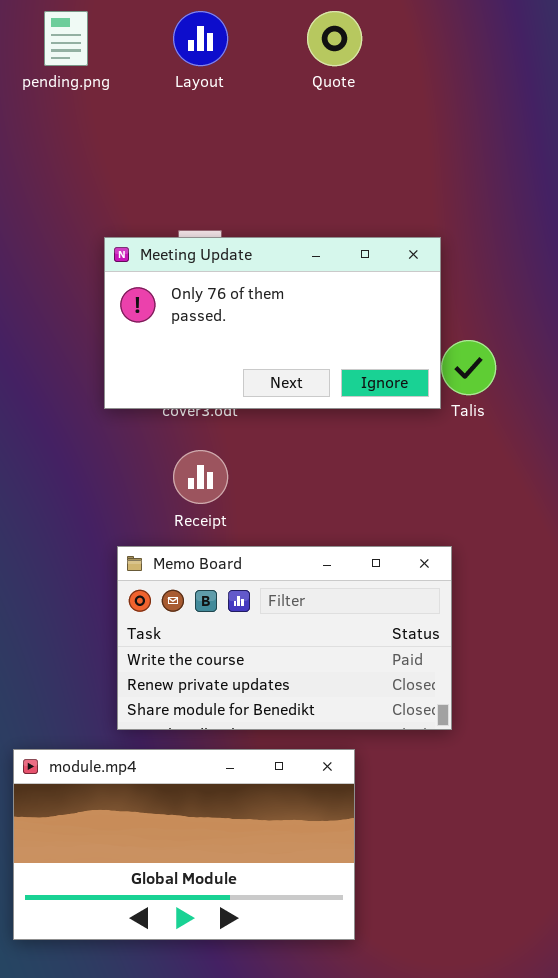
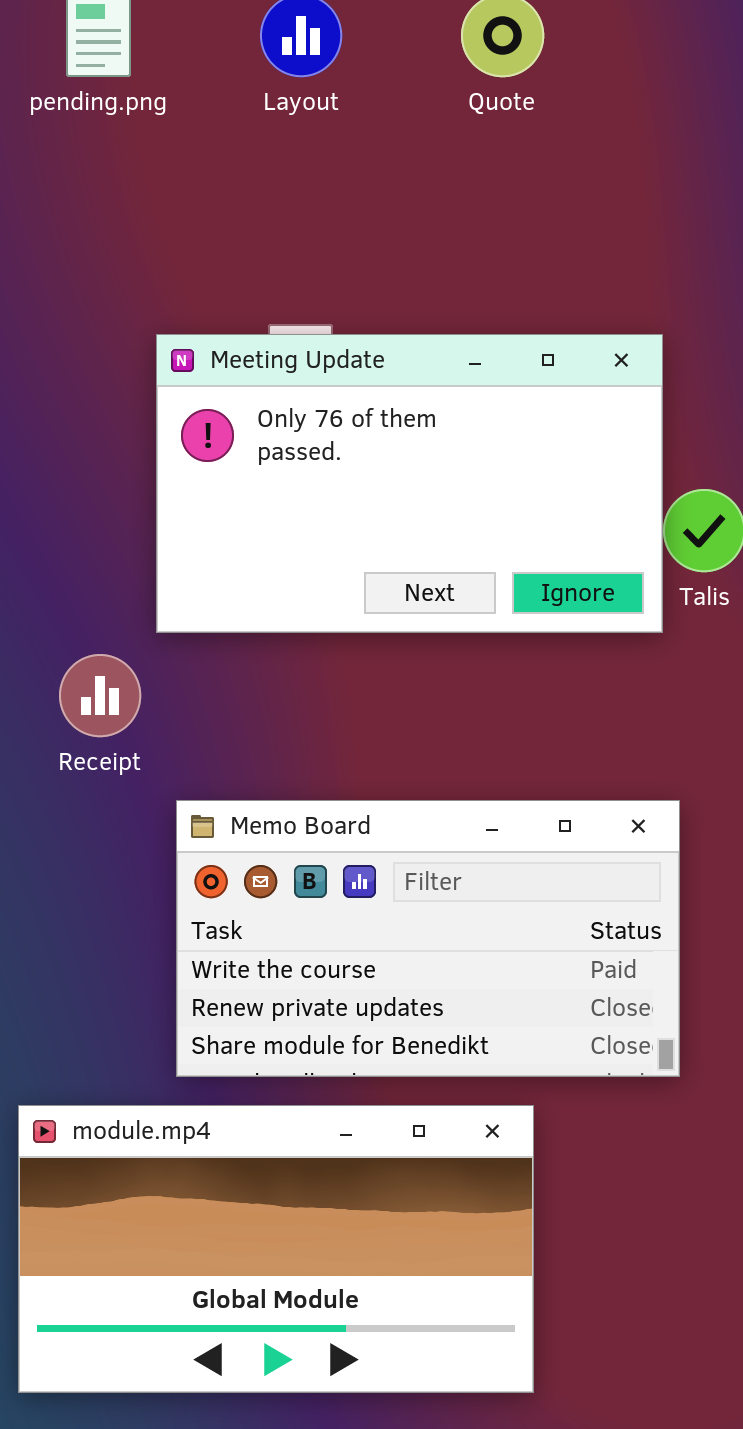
Meeting Update: [104,237,441,409] -> [156,334,663,633], resized
Receipt: [173,450,228,504] -> [59,654,141,737], moved

